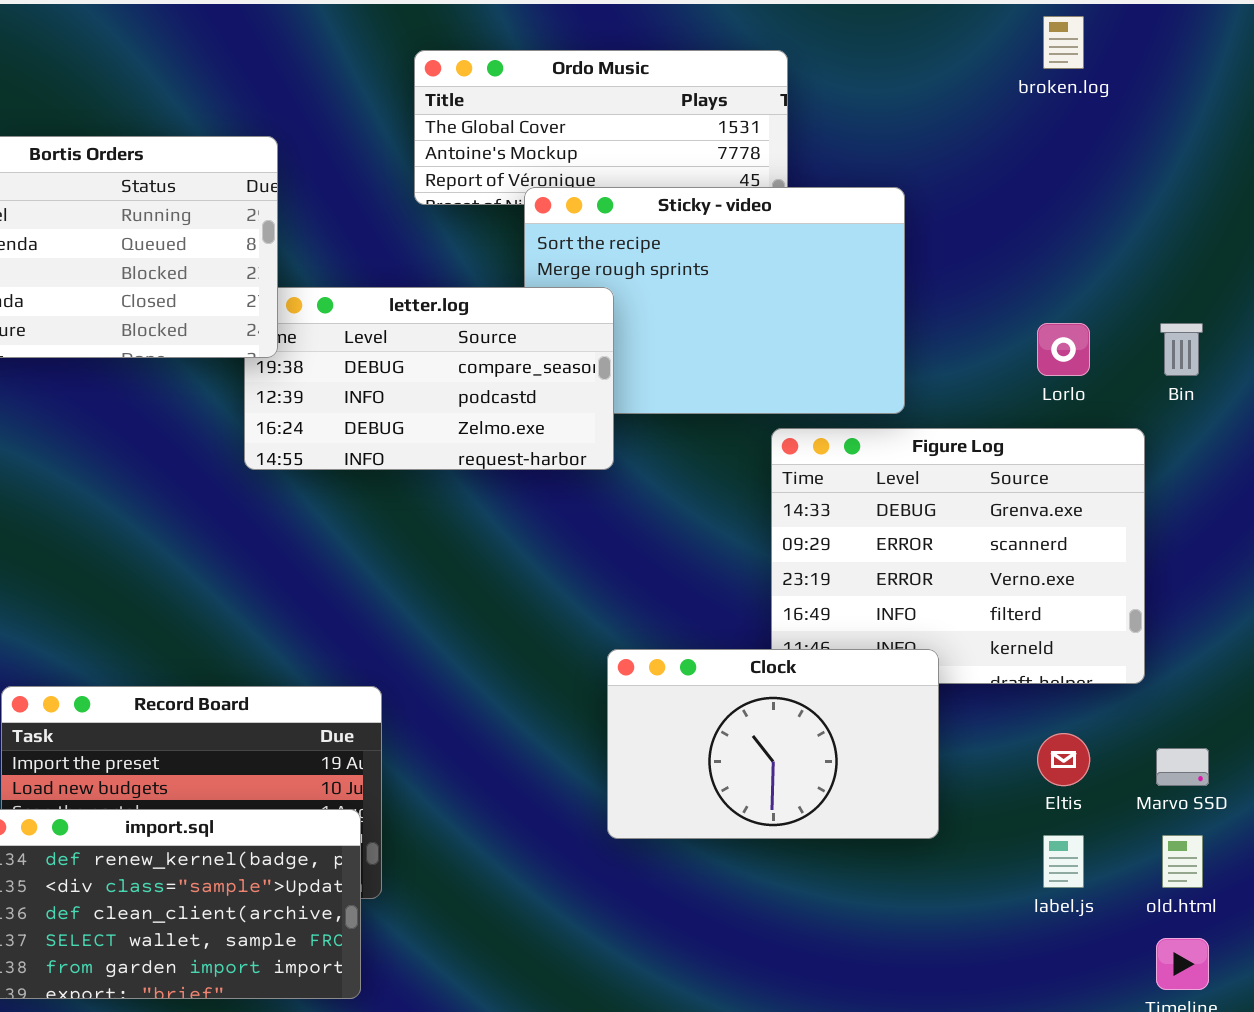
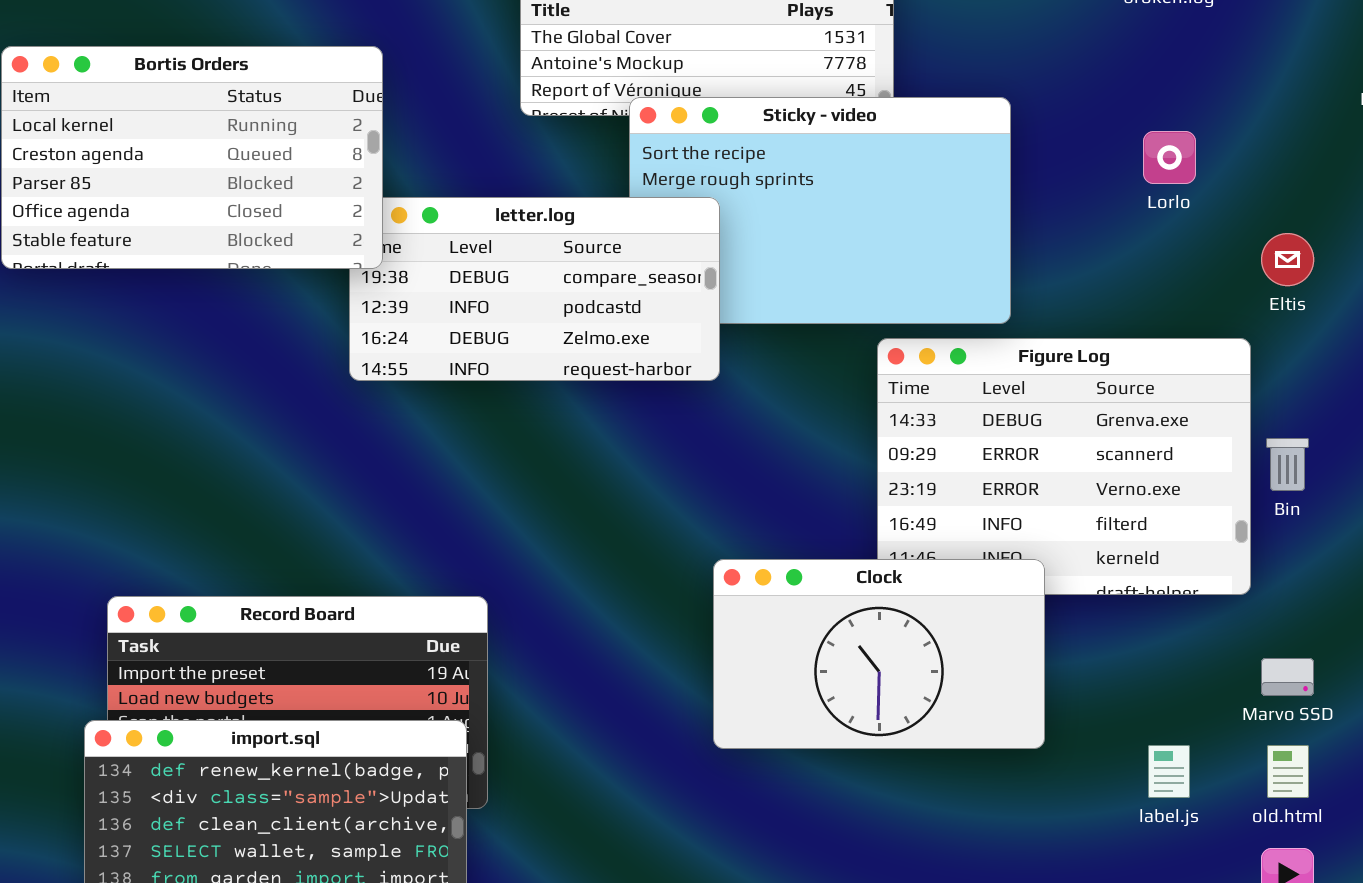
Lorlo: [1037,323,1090,376] -> [1143,131,1196,184], moved
Bin: [1160,323,1203,376] -> [1266,438,1309,491], moved
Eltis: [1037,733,1090,786] -> [1261,233,1314,286], moved

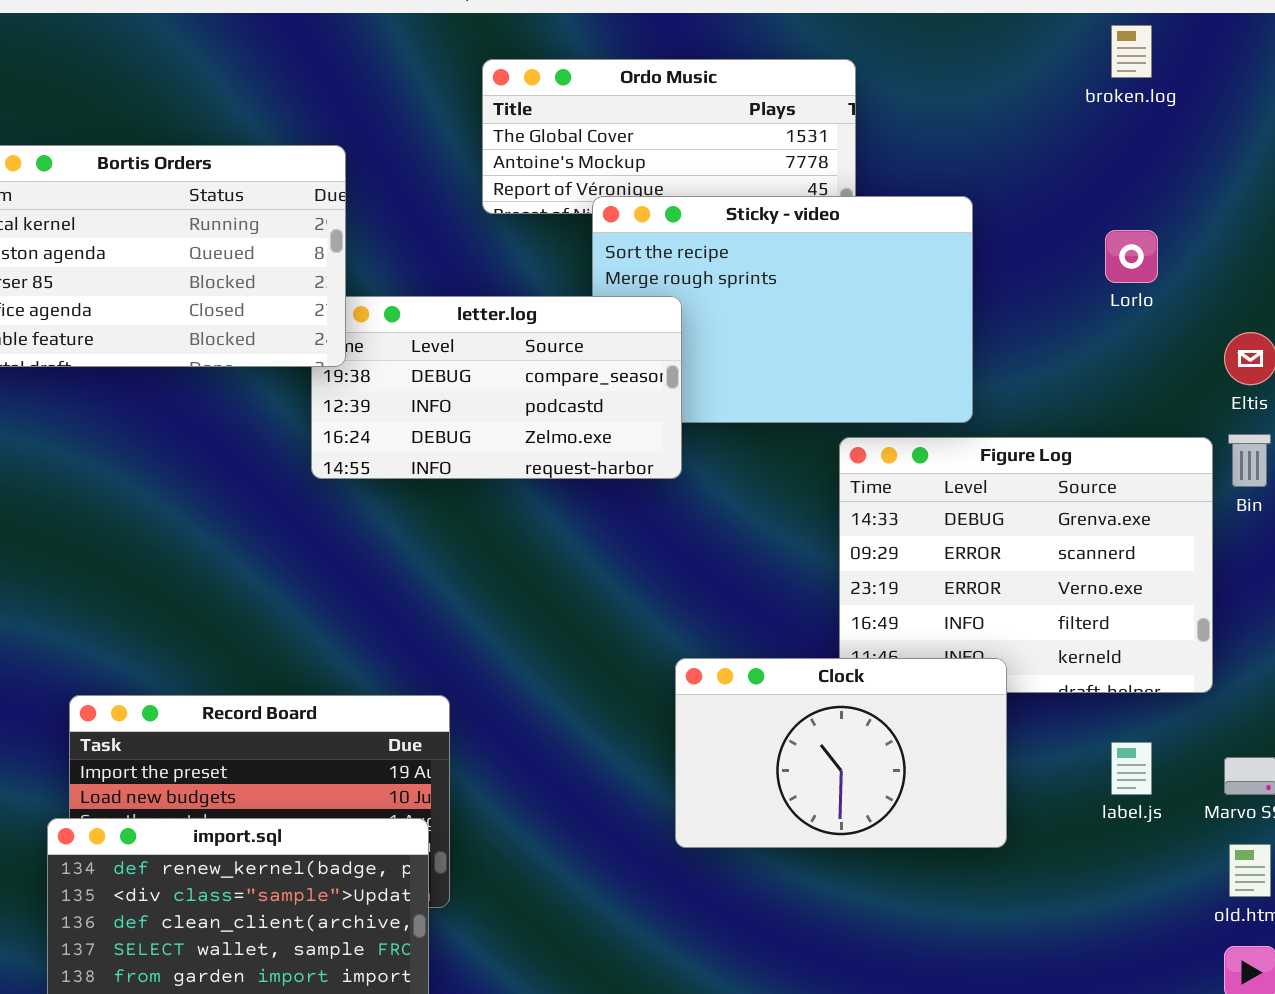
Bin: [1266,438,1309,491] -> [1228,434,1271,487], moved
label.js: [1148,745,1190,798] -> [1111,742,1152,795], moved

